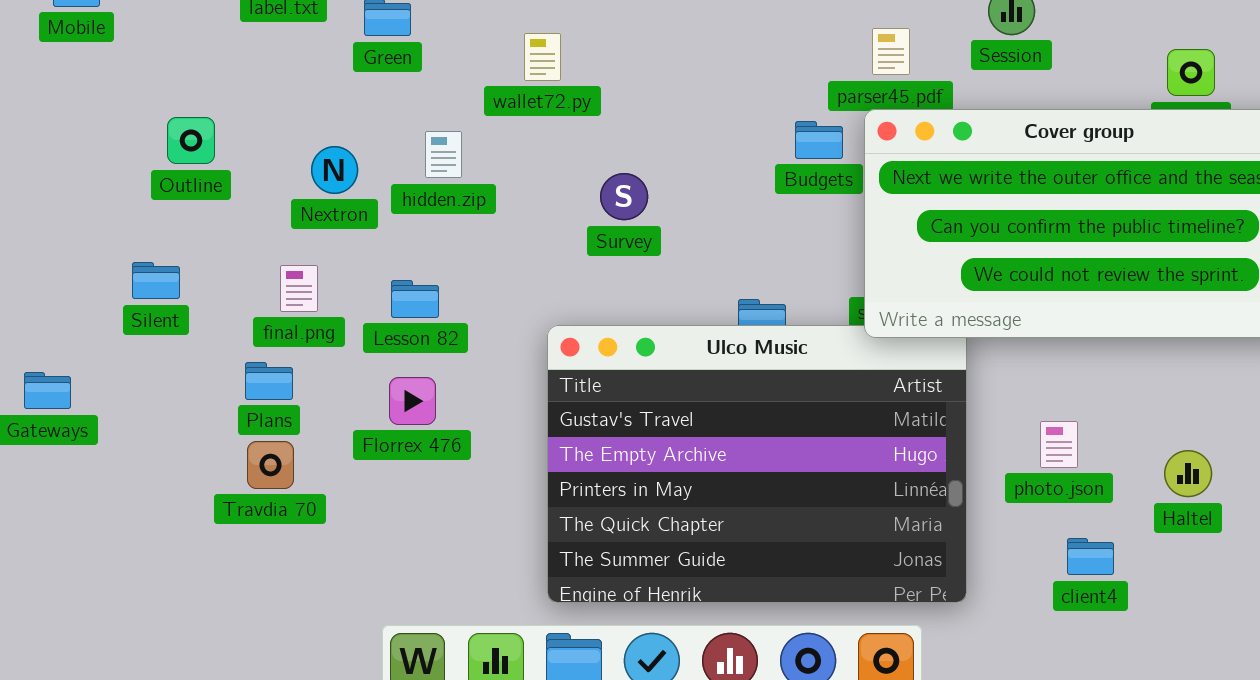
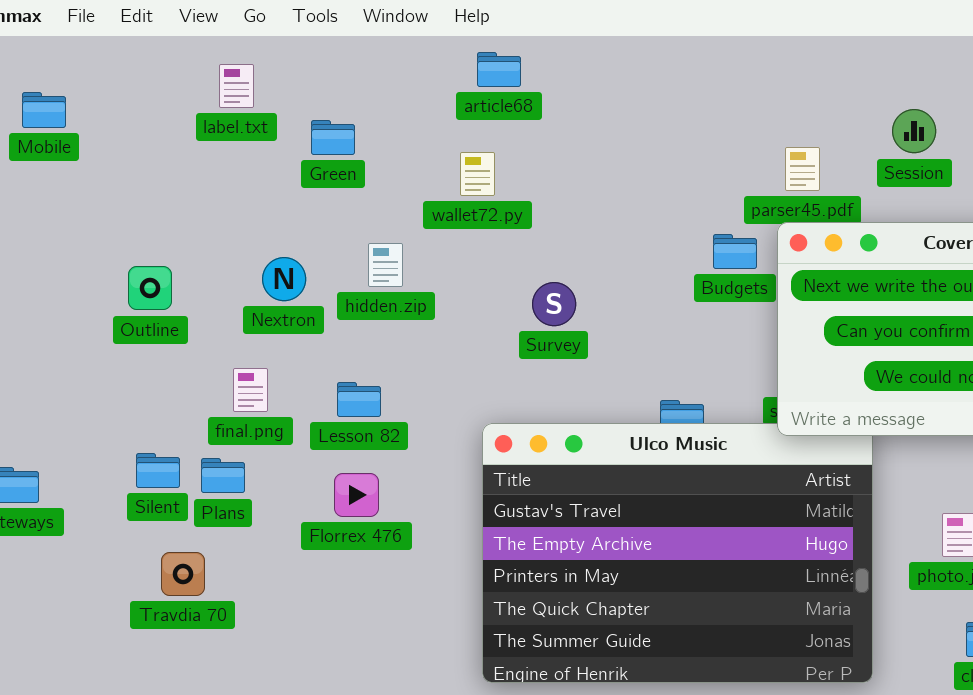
Outline: [167,117,215,164] -> [128,266,172,310], moved
Silent: [132,262,180,299] -> [136,453,180,488], moved
Travdia 70: [247,441,294,489] -> [161,552,205,596], moved

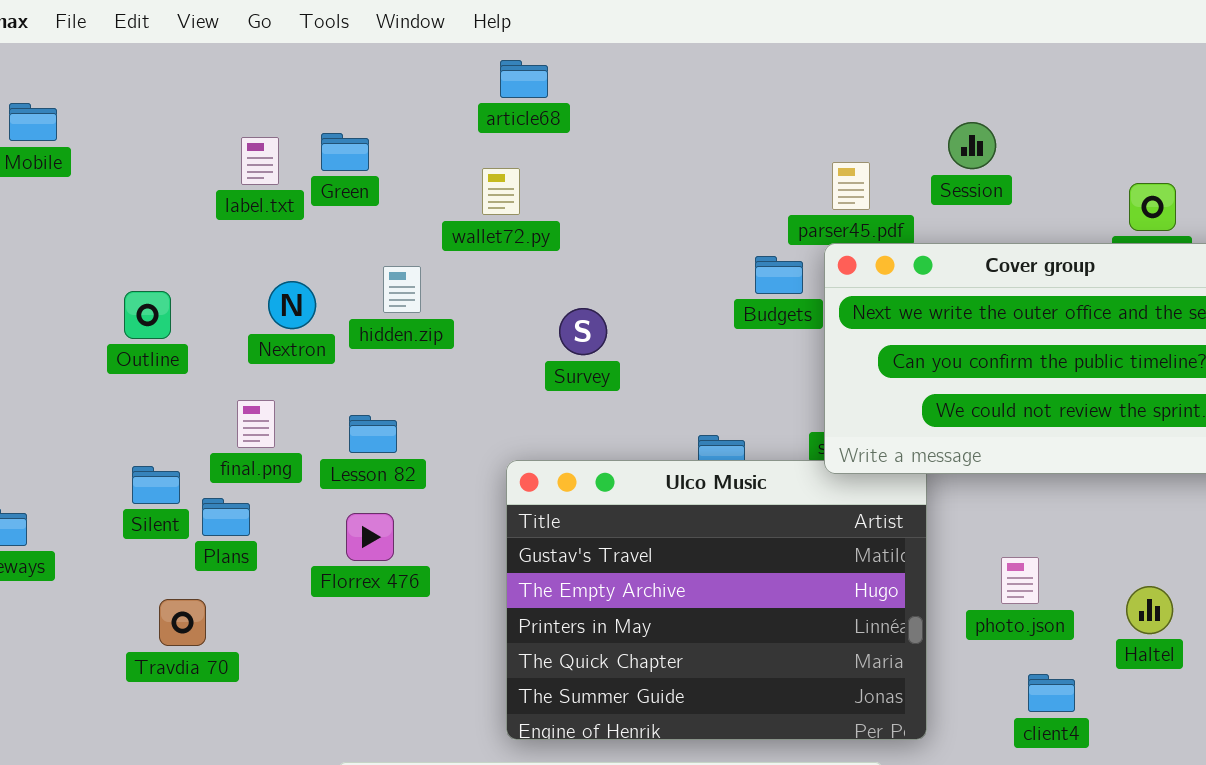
label.txt: [219,64,254,108] -> [241,137,279,185], moved
Silent: [136,453,180,488] -> [132,466,180,504], moved

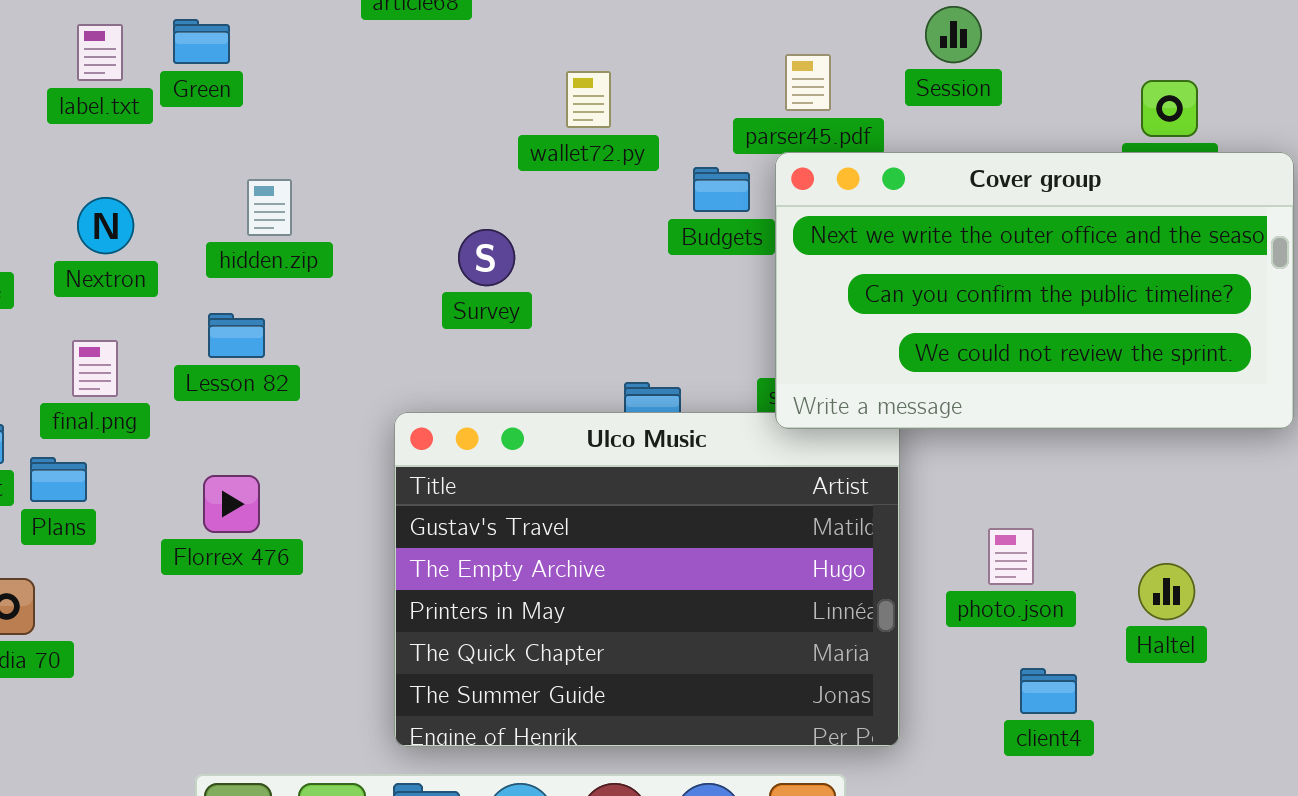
wallet72.py: [482,168,520,215] -> [566,71,611,128], moved
Nextron: [268,281,316,329] -> [77,197,134,254], moved
Lesson 82: [349,415,397,453] -> [208,313,265,358], moved

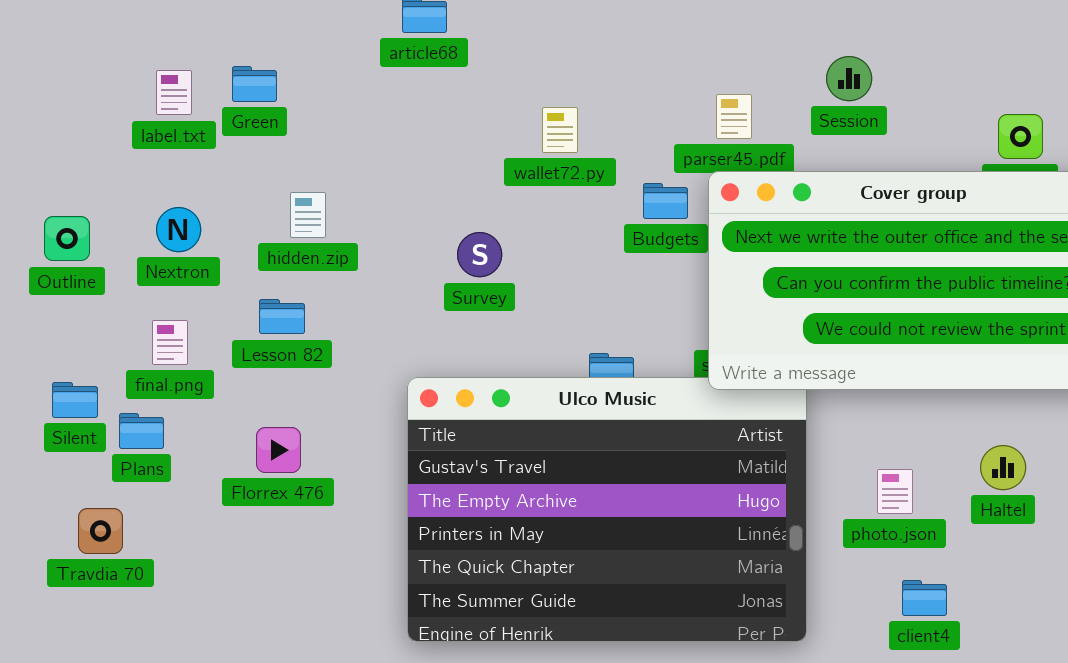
Haltel: [1138,563,1195,620] -> [980,445,1026,490], moved

